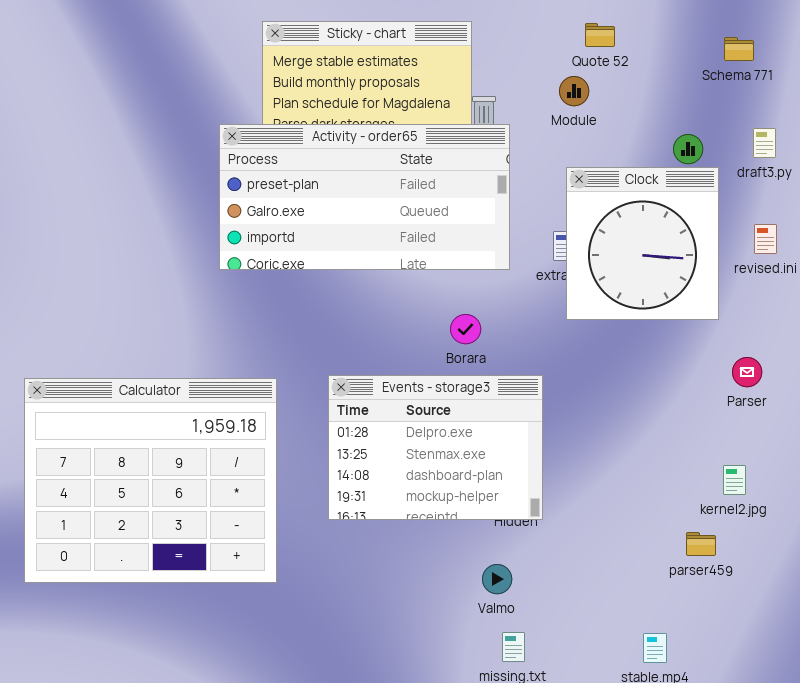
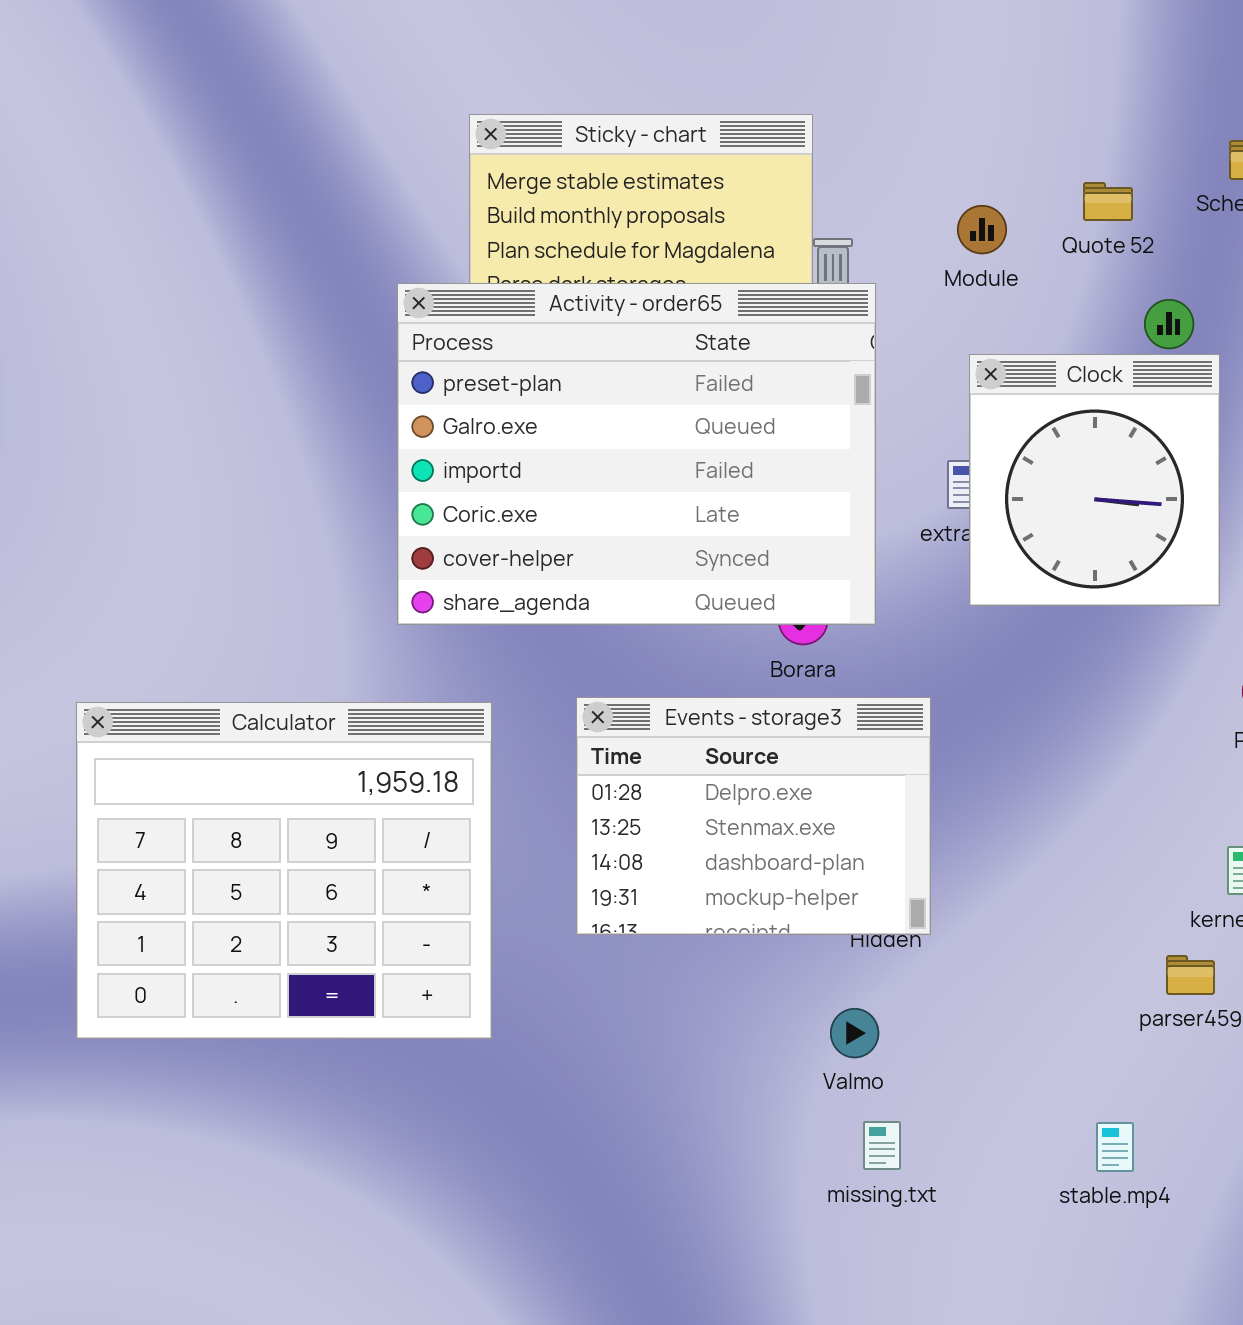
Quote 52: [585,23,615,47] -> [1083,182,1133,221], moved
Activity - order65: [219,124,510,270] -> [397,283,876,625], resized

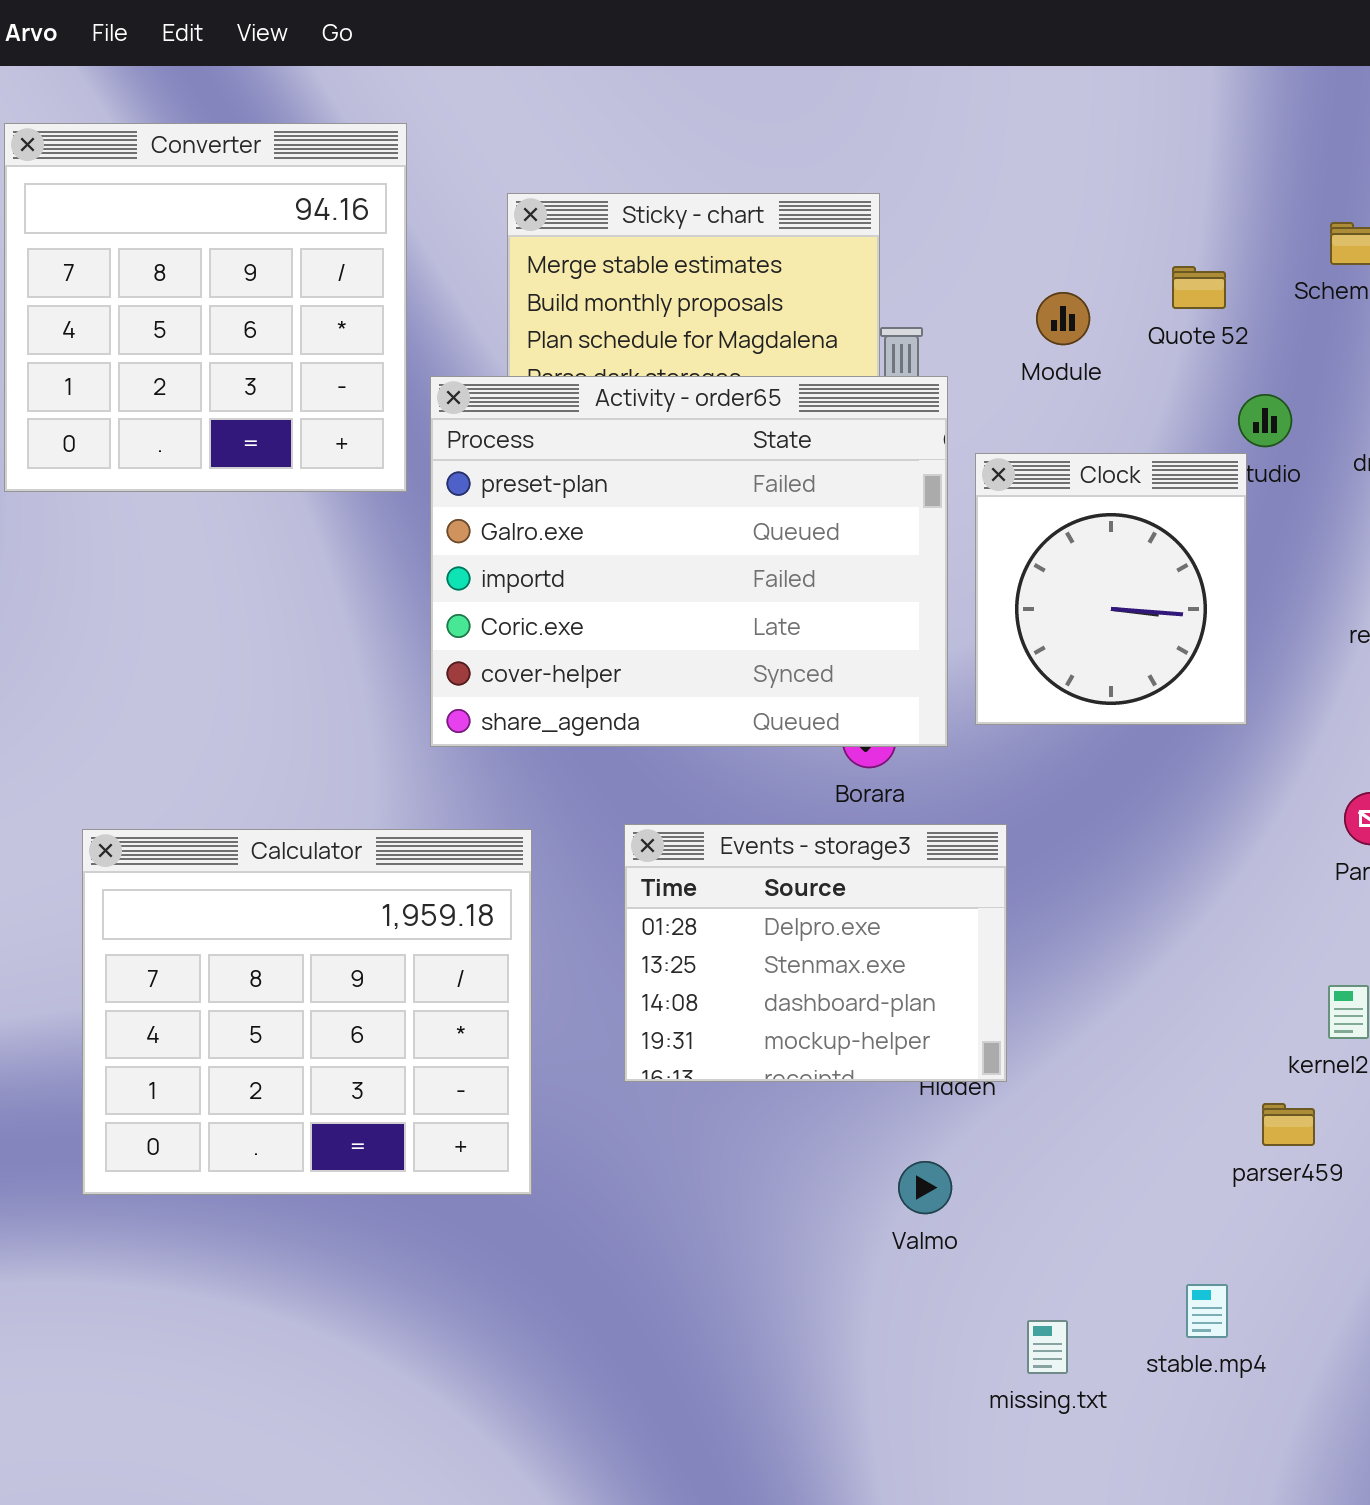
Converter: none -> [4,123,407,492], opened
Clock: [969,354,1220,606] -> [975,453,1247,725], moved
missing.txt: [863,1121,901,1170] -> [1027,1320,1068,1374], moved

